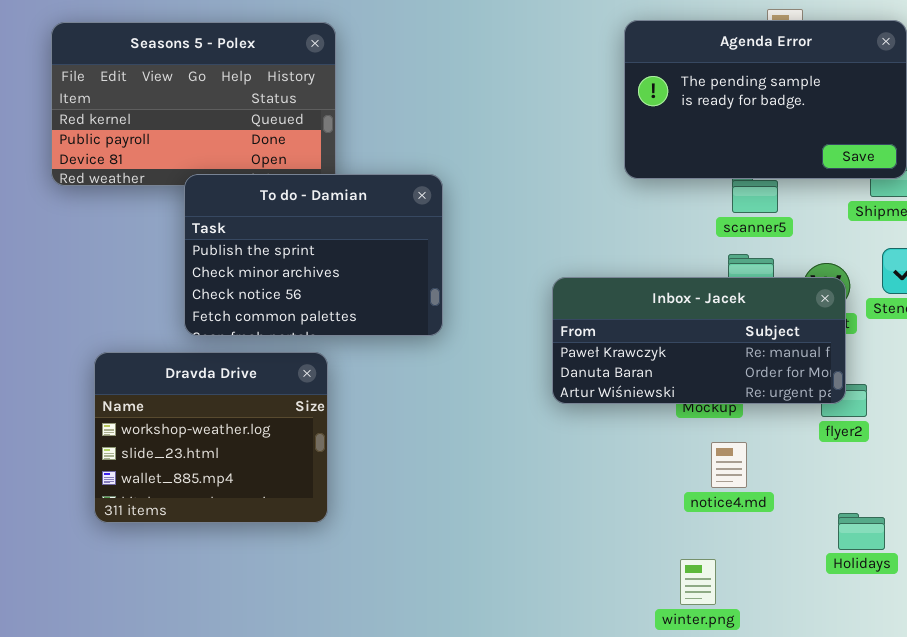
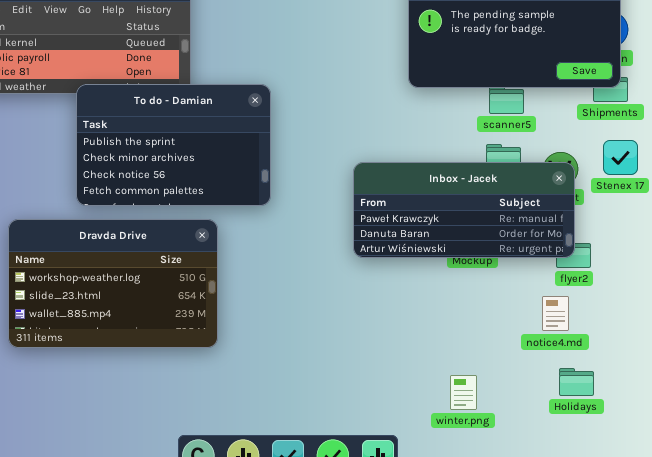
Dravda Drive: [94,352,328,523] -> [8,219,218,348], resized
notice4.md: [711,442,747,488] -> [542,296,569,331], moved
Holidays: [838,513,885,550] -> [559,368,594,396], moved

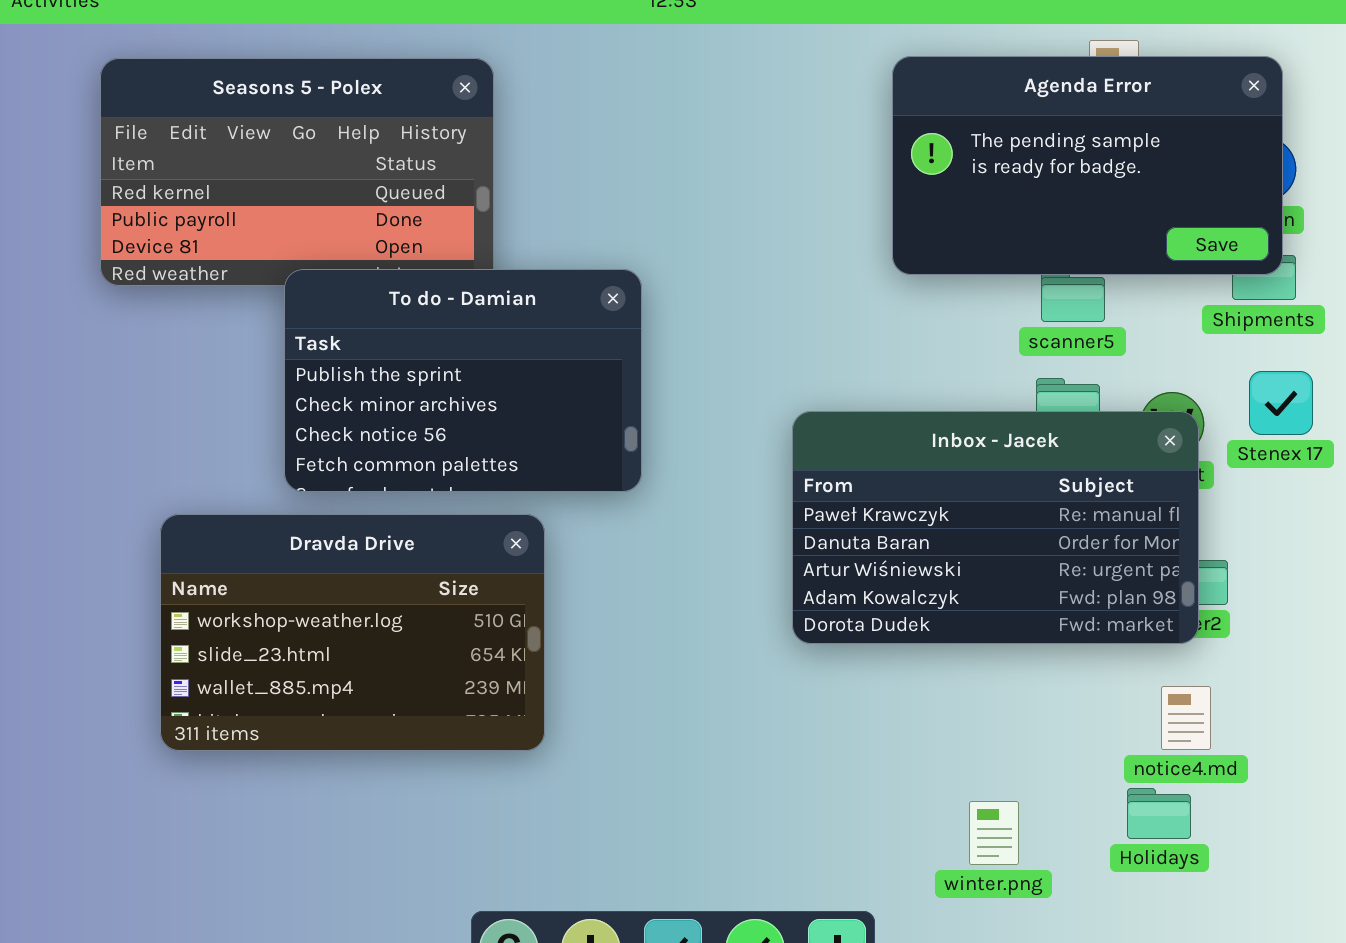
Inbox - Jacek: [353,162,575,258] -> [792,411,1199,644], resized
notice4.md: [542,296,569,331] -> [1161,686,1211,750], moved
Holidays: [559,368,594,396] -> [1127,788,1191,839], moved

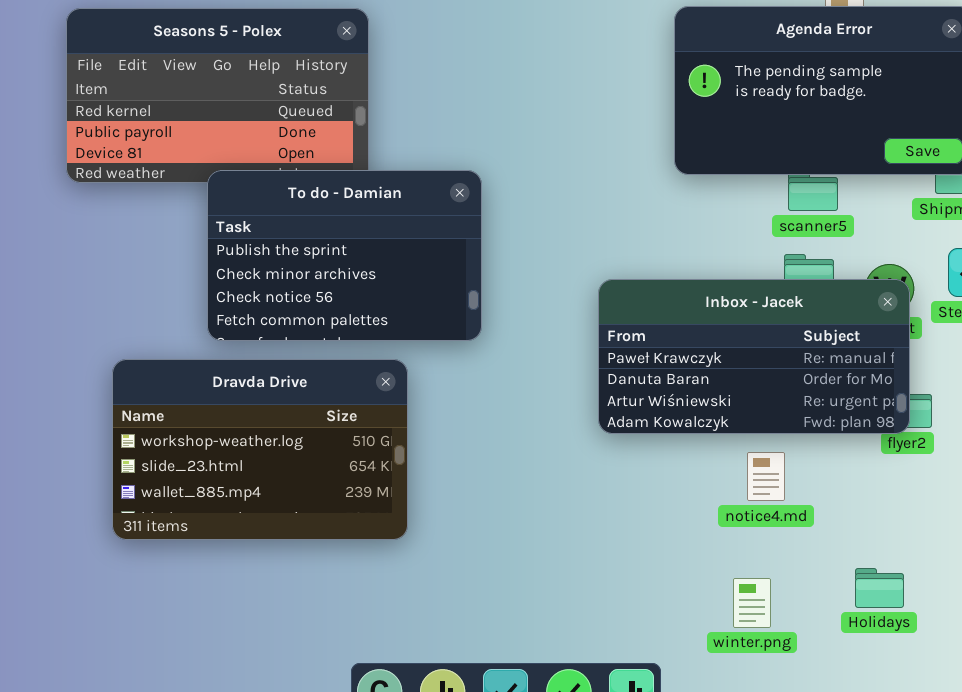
Inbox - Jacek: [792,411,1199,644] -> [598,279,910,434], resized
notice4.md: [1161,686,1211,750] -> [747,452,785,501], moved

